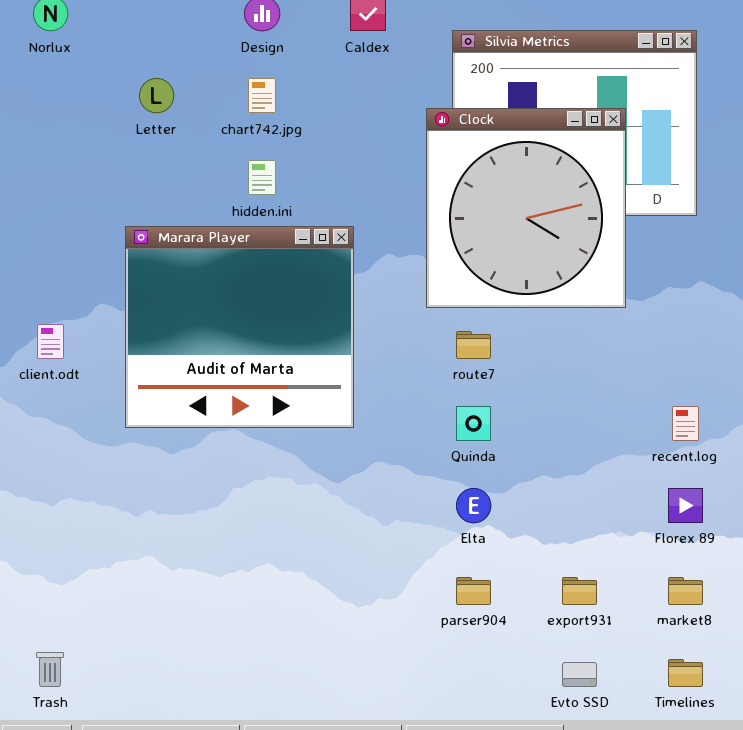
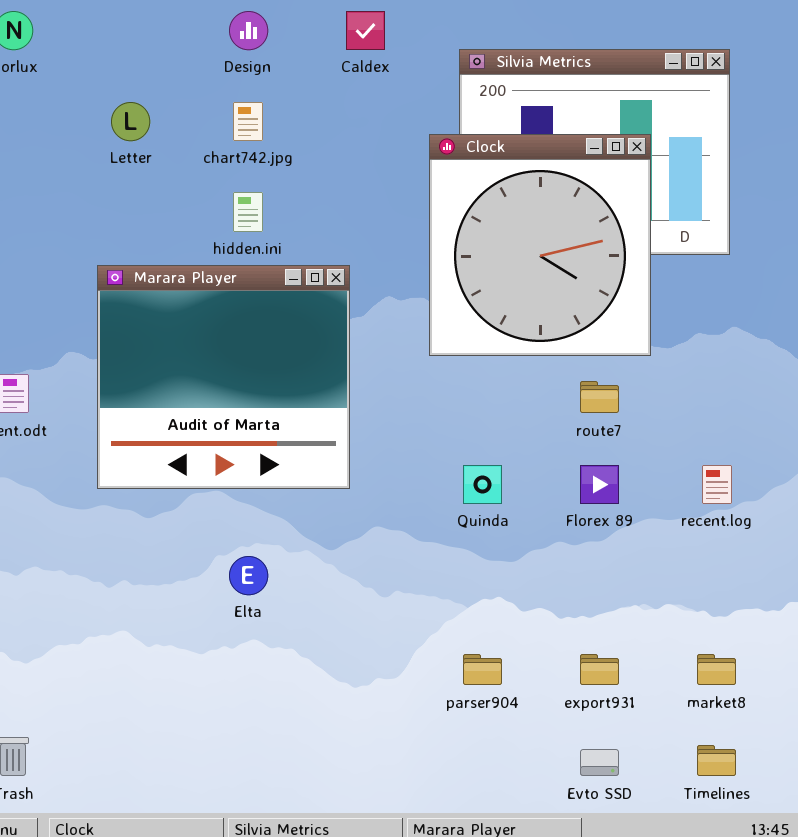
route7: [456,331,491,359] -> [580,381,619,413], moved
Elta: [456,488,491,523] -> [229,556,268,595], moved
Florex 89: [668,488,703,523] -> [580,465,619,504], moved

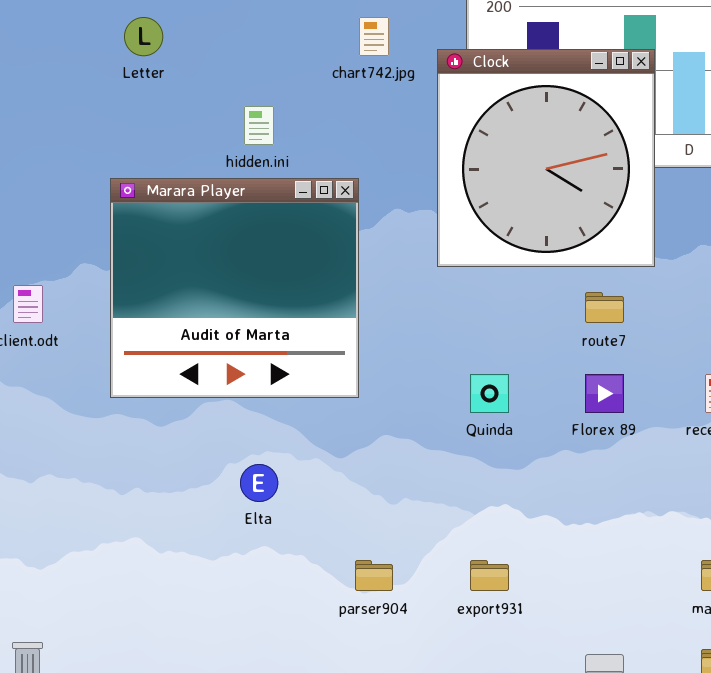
chart742.jpg: [233,102,263,141] -> [359,17,389,56], moved
parser904: [463,654,502,685] -> [355,560,393,591], moved
export931: [580,654,619,685] -> [470,560,509,591], moved

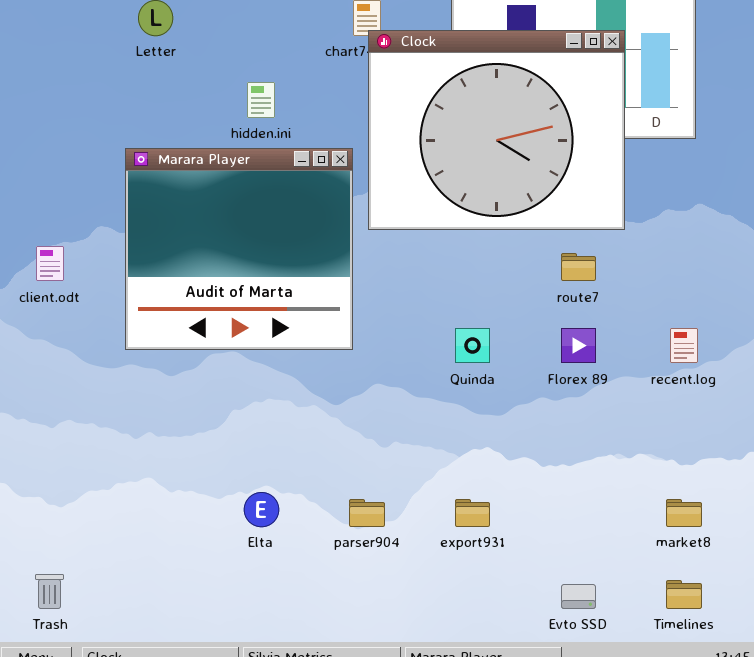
Clock: [437,49,655,267] -> [368,30,625,230], resized
Elta: [240,464,278,502] -> [244,492,279,527], moved

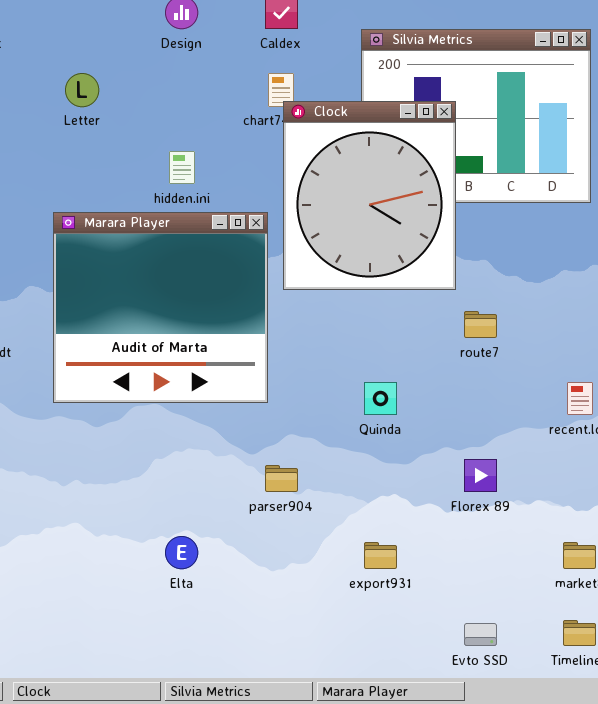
Clock: [368,30,625,230] -> [283,101,456,290], resized
Florex 89: [561,328,596,363] -> [464,459,497,492], moved
parser904: [349,499,385,527] -> [265,465,298,492], moved

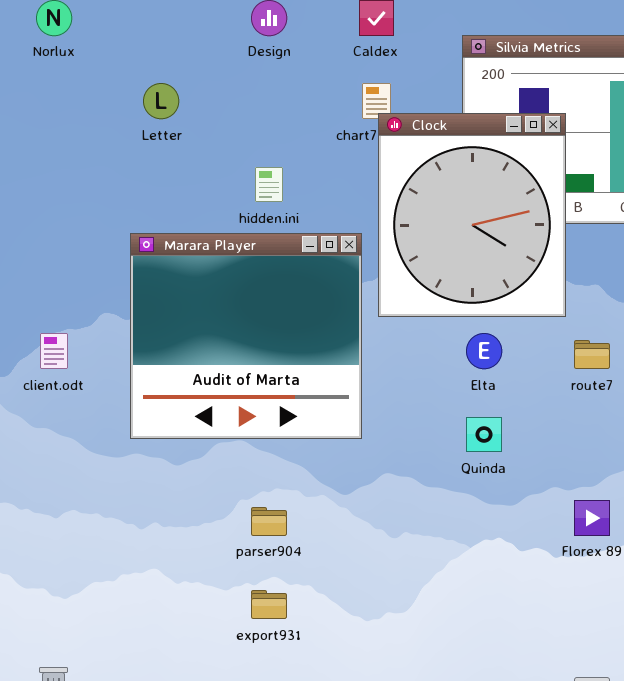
parser904: [265,465,298,492] -> [251,507,287,536], moved
Elta: [165,536,198,569] -> [466,333,502,369], moved
export931: [364,542,397,569] -> [251,590,287,619], moved

